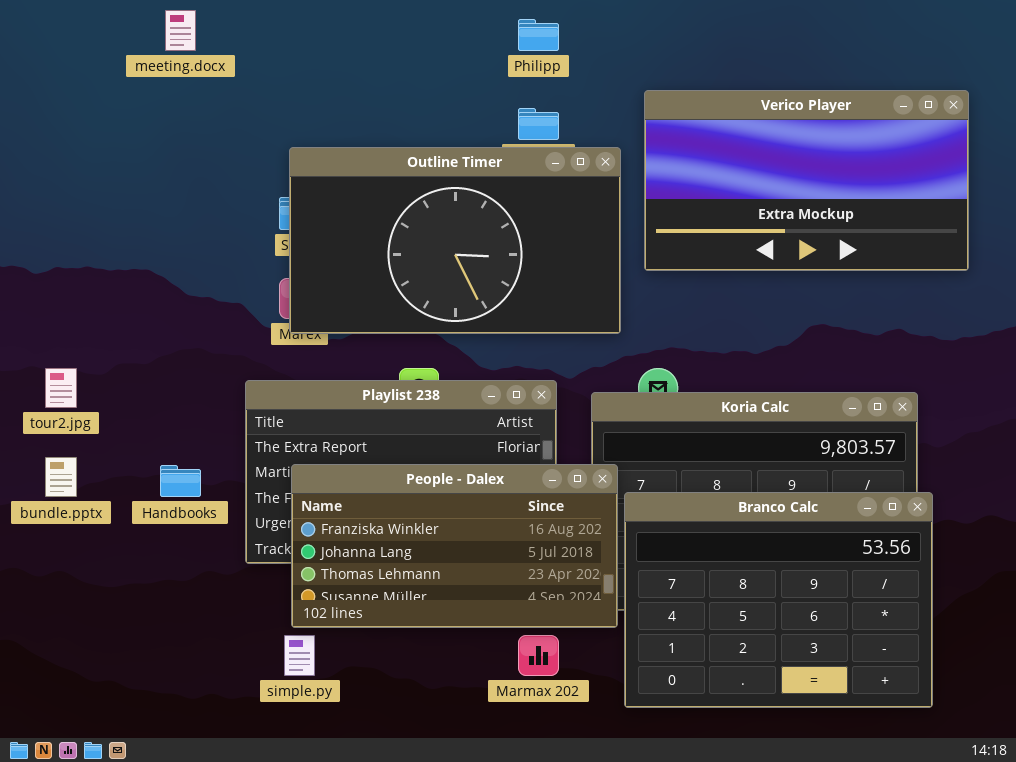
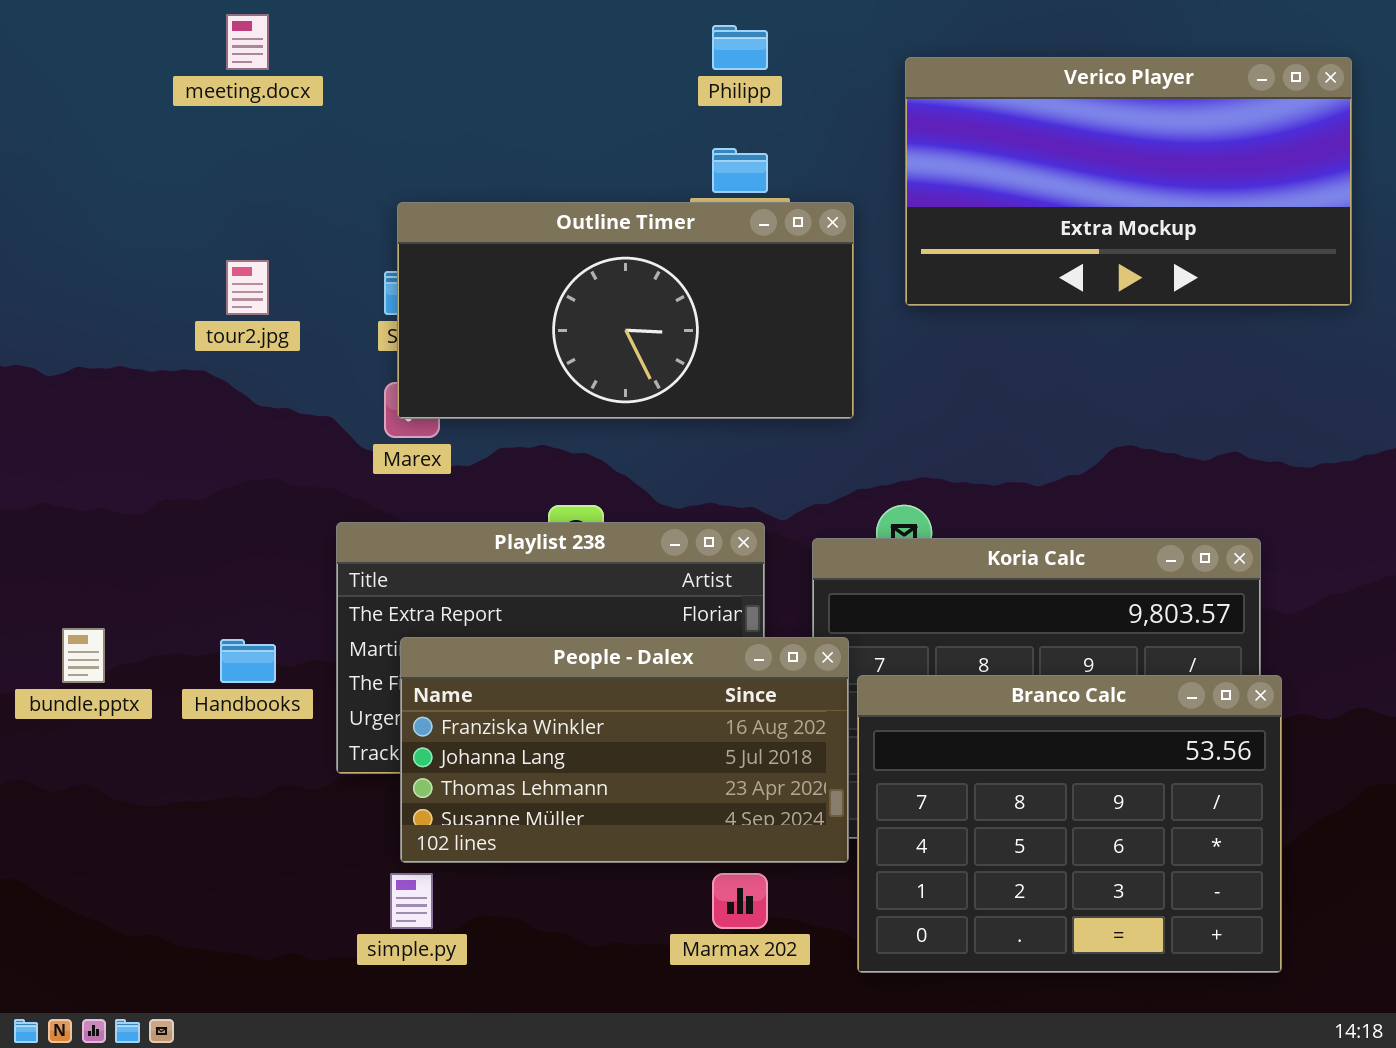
Verico Player: [644,90,969,271] -> [905,57,1352,306], moved
Outline Timer: [289,147,621,334] -> [397,202,854,419], resized
tour2.jpg: [45,368,77,408] -> [226,260,269,315], moved

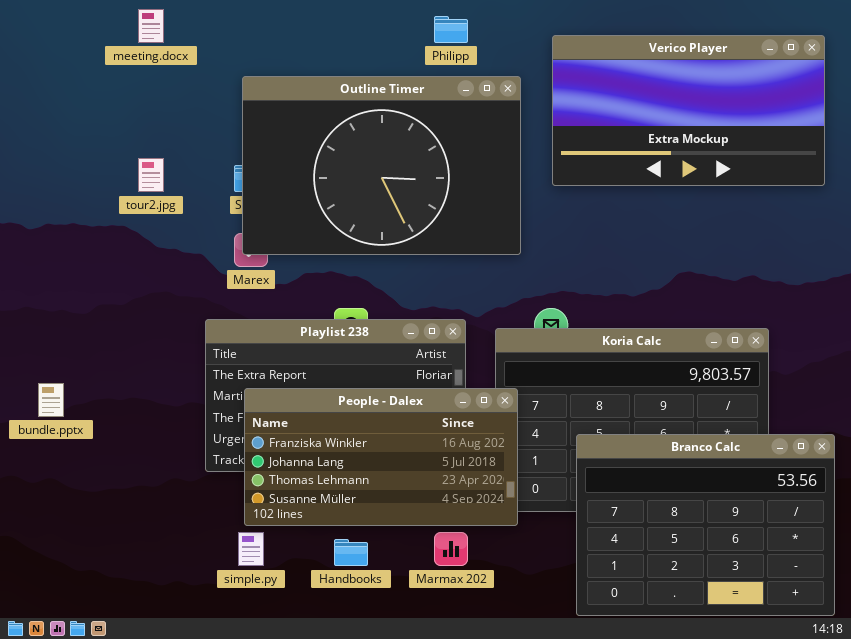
Outline Timer: [397,202,854,419] -> [242,76,521,255], resized
Handbooks: [220,639,276,683] -> [334,539,368,566], moved
Branco Calc: [857,675,1282,973] -> [576,434,835,616], moved

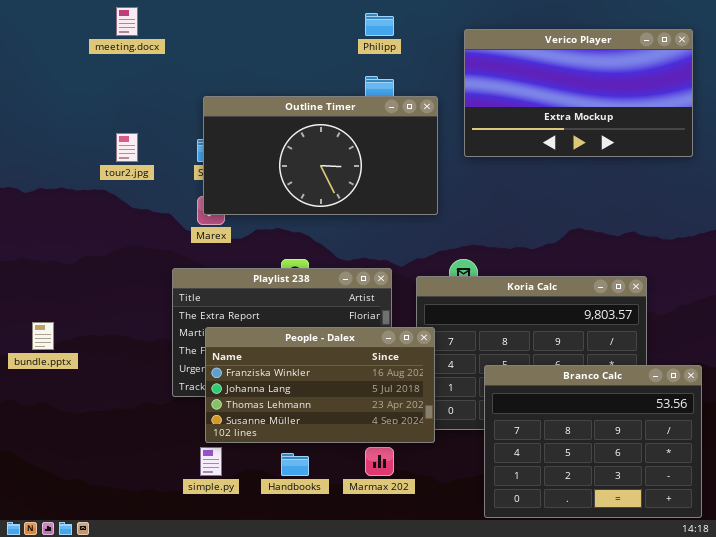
Outline Timer: [242,76,521,255] -> [203,96,438,215], resized

